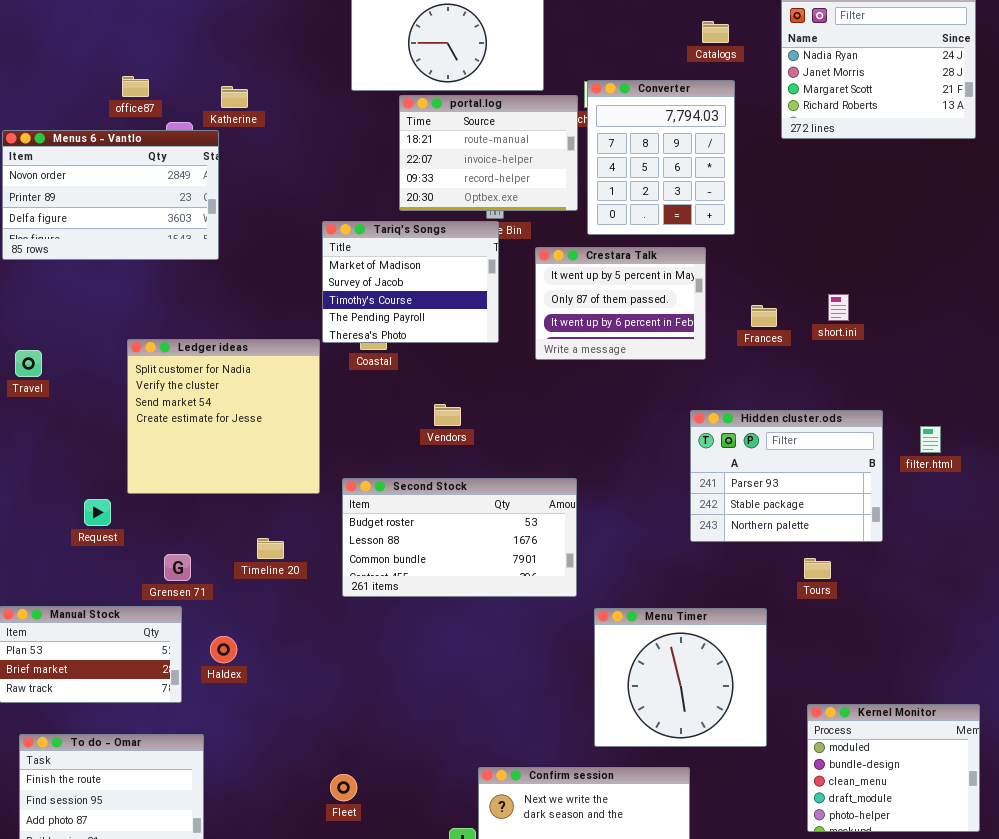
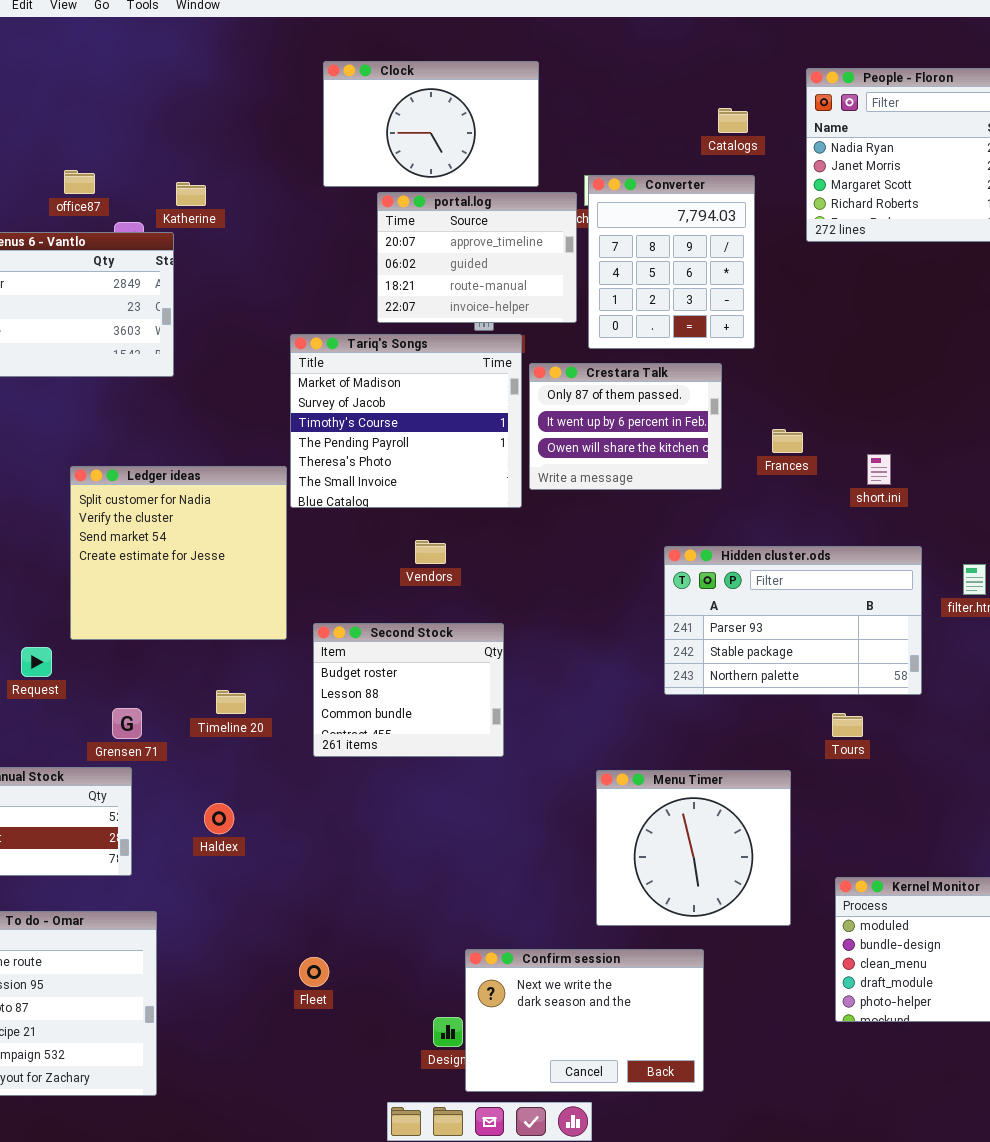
portal.log: [399,95,578,211] -> [377,192,577,323], scrolled up 2 rows
Tariq's Songs: [322,221,499,343] -> [290,334,522,508], resized
Crestara Talk: [535,247,706,360] -> [529,363,722,490], scrolled down 1 row
short.ini: [828,294,849,321] -> [867,454,891,485], moved
Hidden cluster.ods: [690,410,883,542] -> [664,546,922,695], resized
Second Stock: [342,478,577,597] -> [313,623,504,757], resized
Haldex: [210,636,237,663] -> [204,803,234,834], moved

